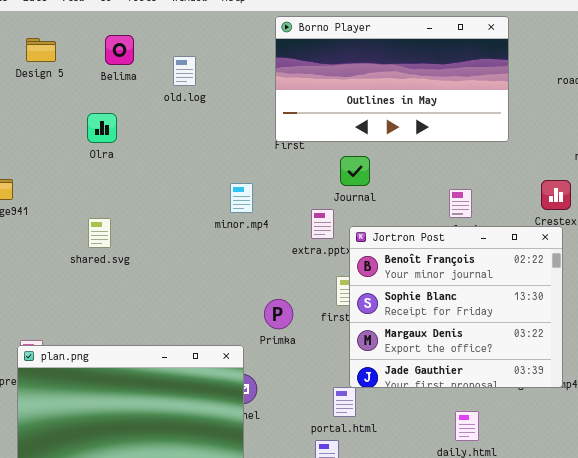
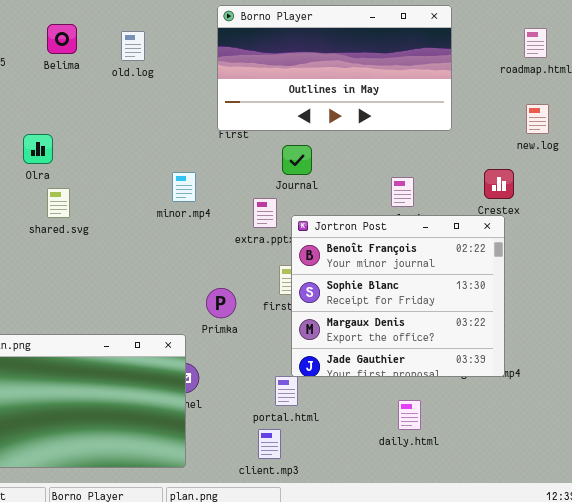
old.log: [173,56,196,86] -> [121,31,145,61], moved
Olra: [87,113,117,143] -> [23,134,53,164], moved
shared.svg: [88,218,111,248] -> [47,188,70,218], moved

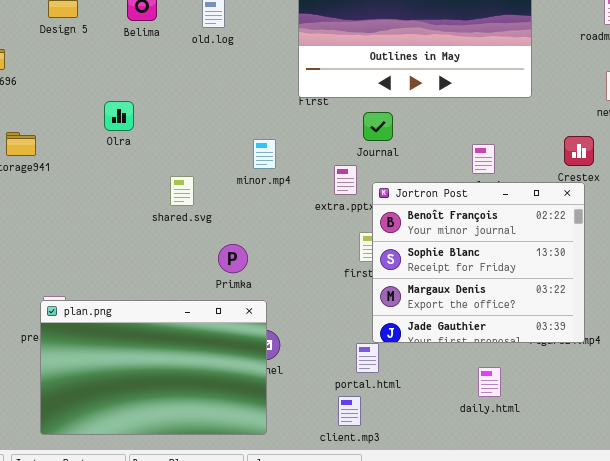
shared.svg: [47,188,70,218] -> [170,176,194,206], moved
Primka: [206,288,236,318] -> [218,244,248,273], moved

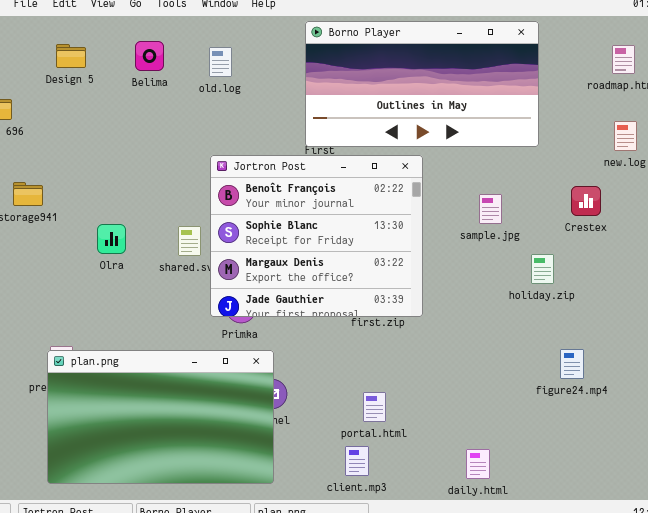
Olra: [104,101,134,131] -> [97,224,126,254], moved
Jortron Post: [372,182,585,343] -> [210,155,423,317], moved
daily.html: [478,367,501,397] -> [466,449,490,479], moved

